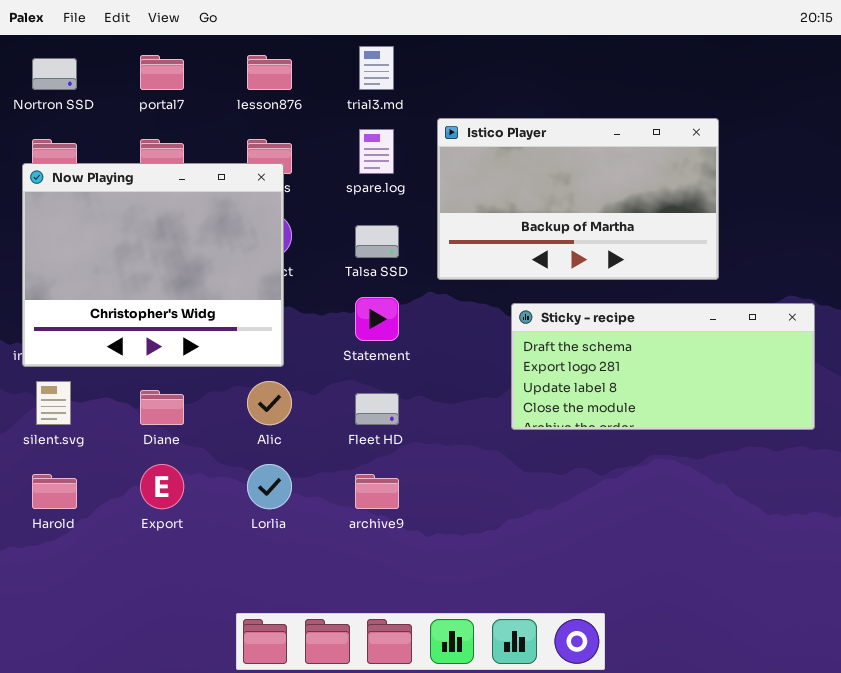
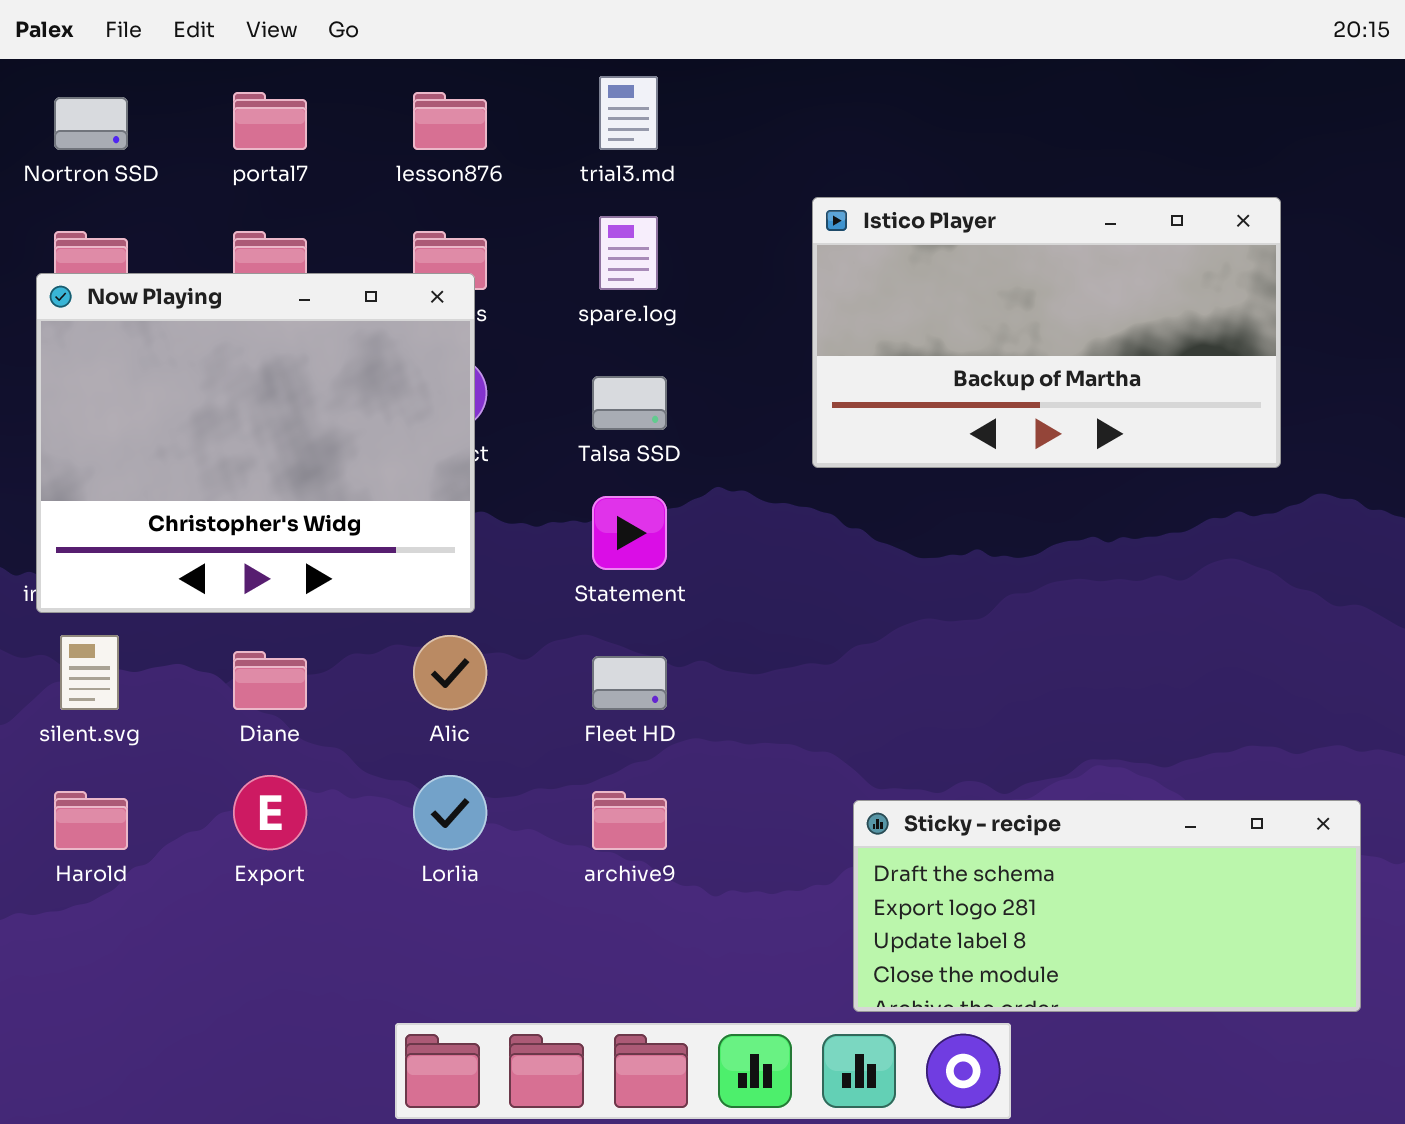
Istico Player: [437,118,719,280] -> [812,197,1281,468], moved
Sticky - recipe: [511,303,815,430] -> [853,800,1361,1012], moved

